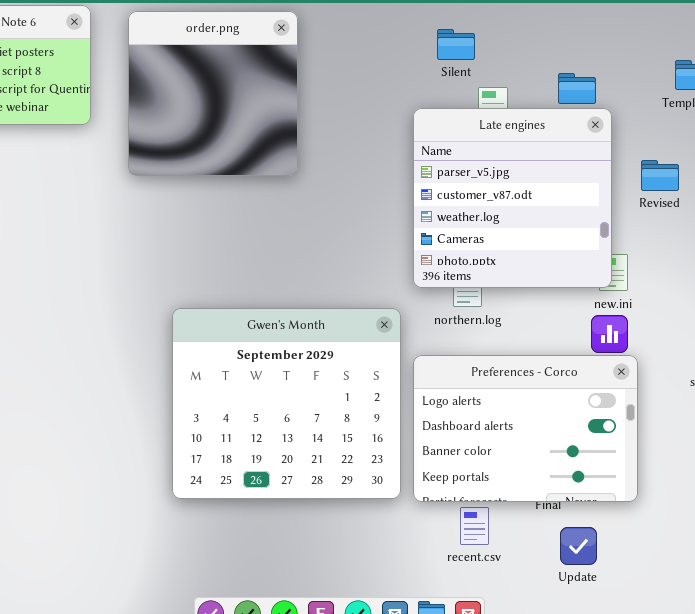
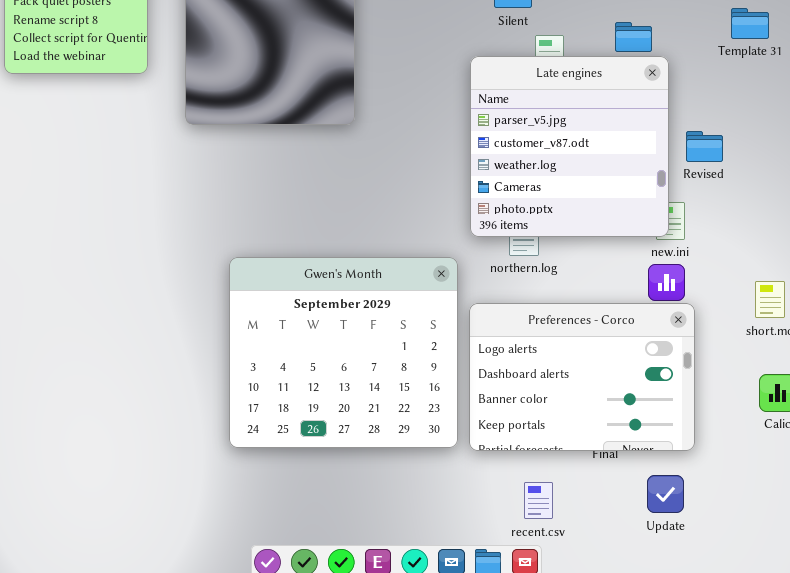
Revised: [641,160,679,191] -> [686,131,723,162], moved
recent.csv: [460,507,489,545] -> [524,482,553,519], moved
Update: [560,527,597,565] -> [647,475,684,513], moved

